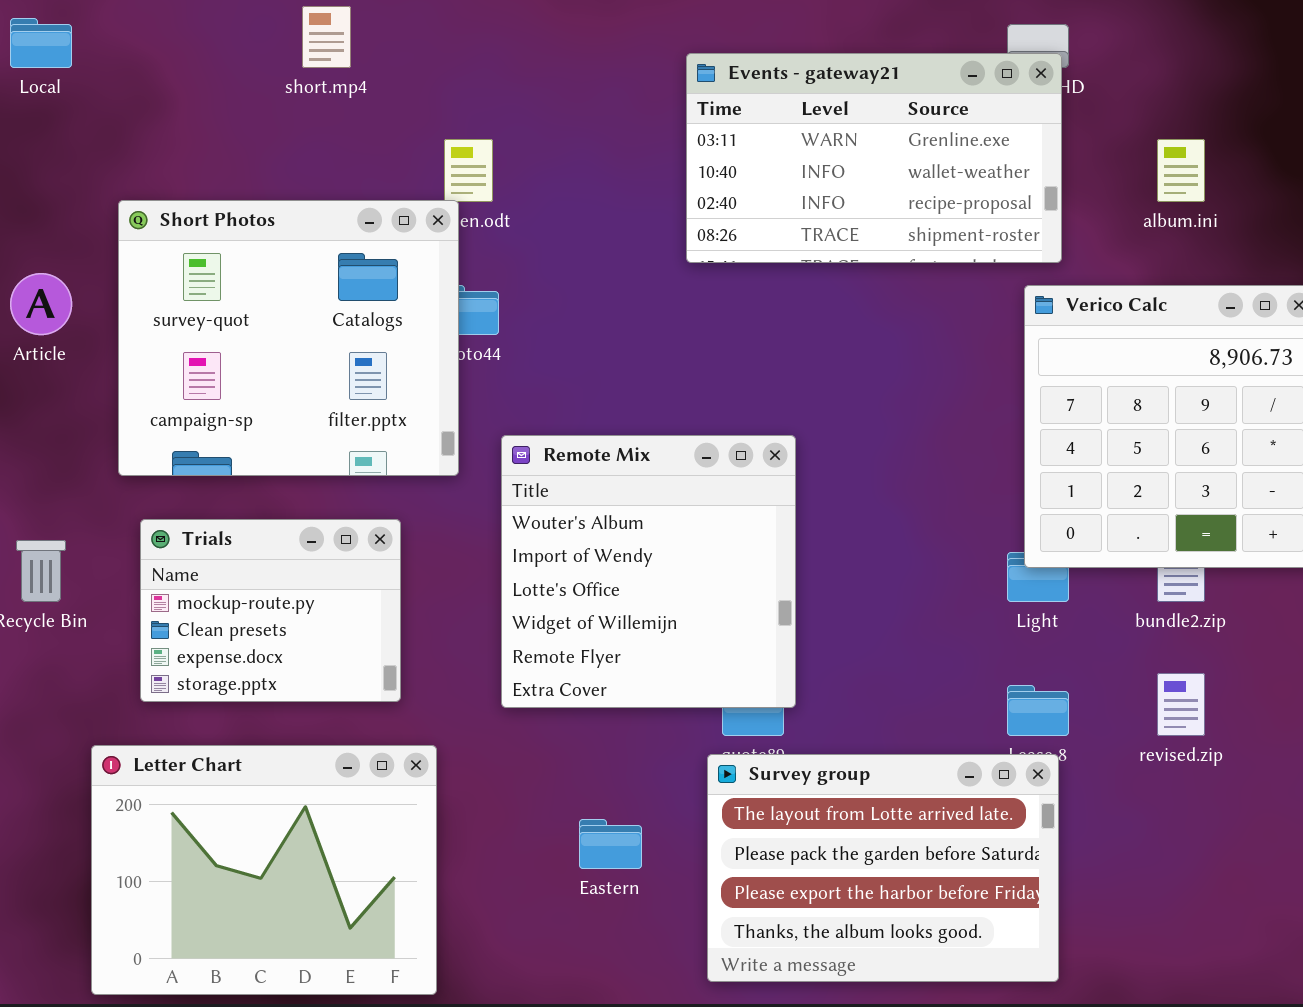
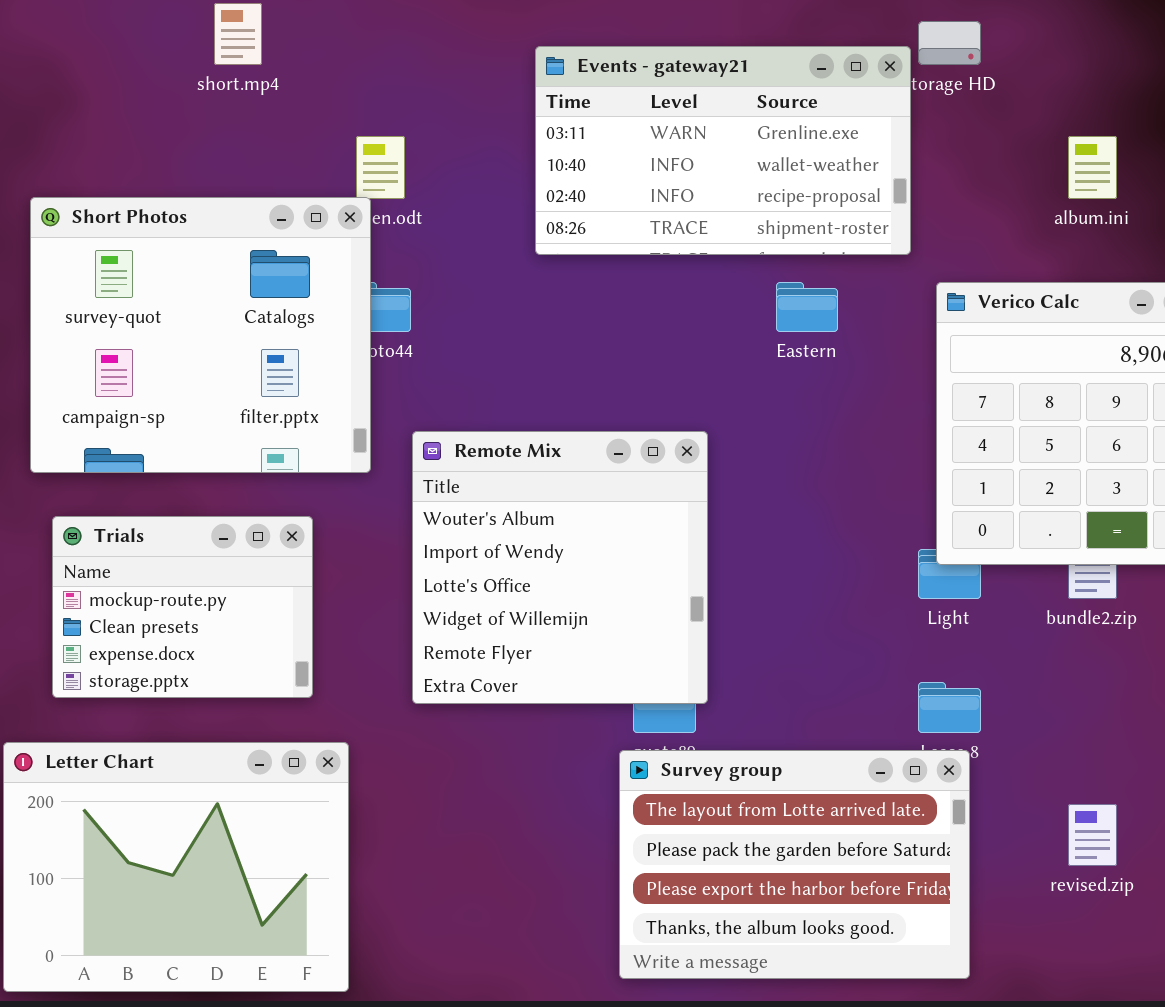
Events - gateway21: [686,53,1062,263] -> [535,46,911,255], moved
revised.zip: [1157,673,1205,736] -> [1068,804,1117,866], moved
Eastern: [579,819,642,869] -> [776,282,838,332], moved

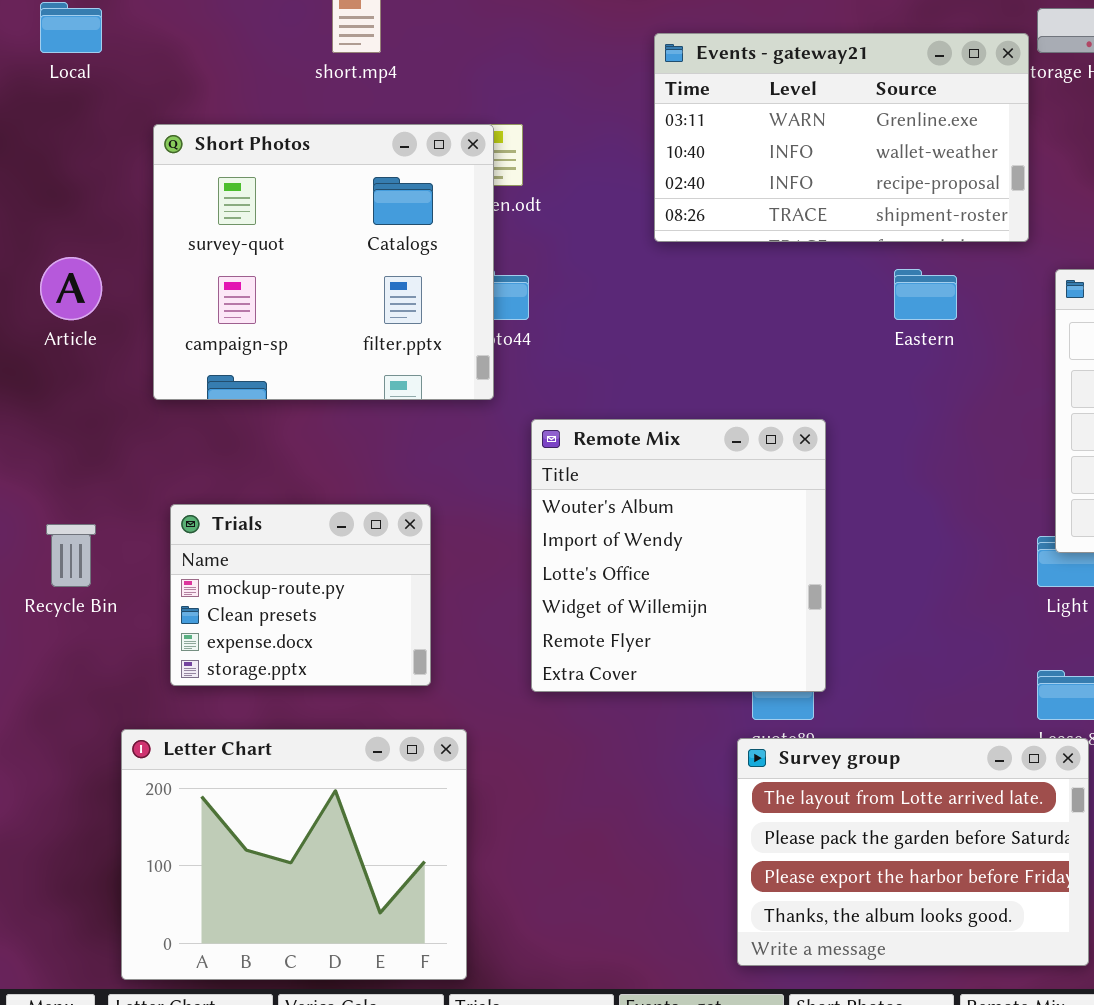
Short Photos: [30,197,371,473] -> [153,124,494,400], moved

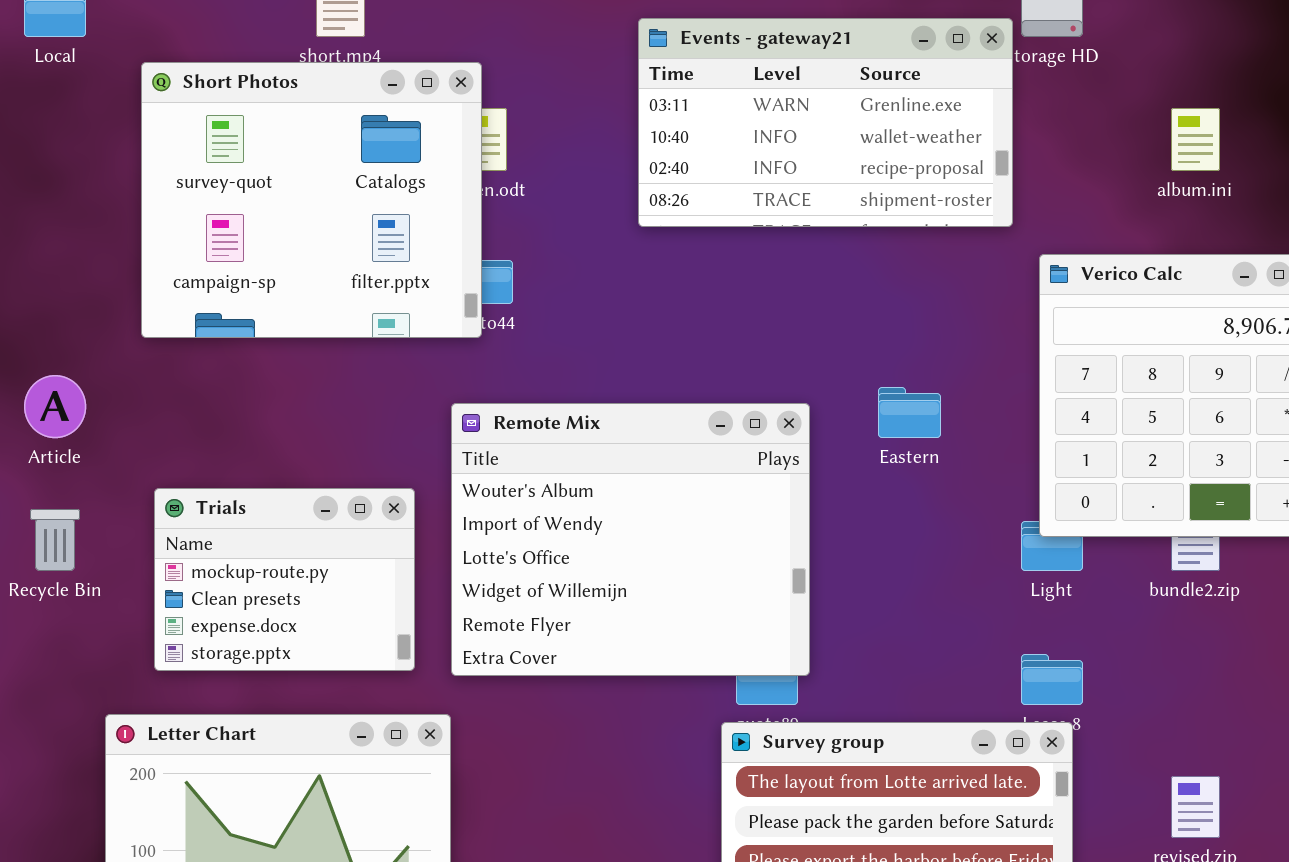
Short Photos: [153,124,494,400] -> [141,62,482,338], moved
Article: [40,257,102,320] -> [24,375,86,438], moved
Eastern: [894,269,957,320] -> [878,387,941,438], moved
Remote Mix: [531,419,826,692] -> [451,403,810,676], resized

